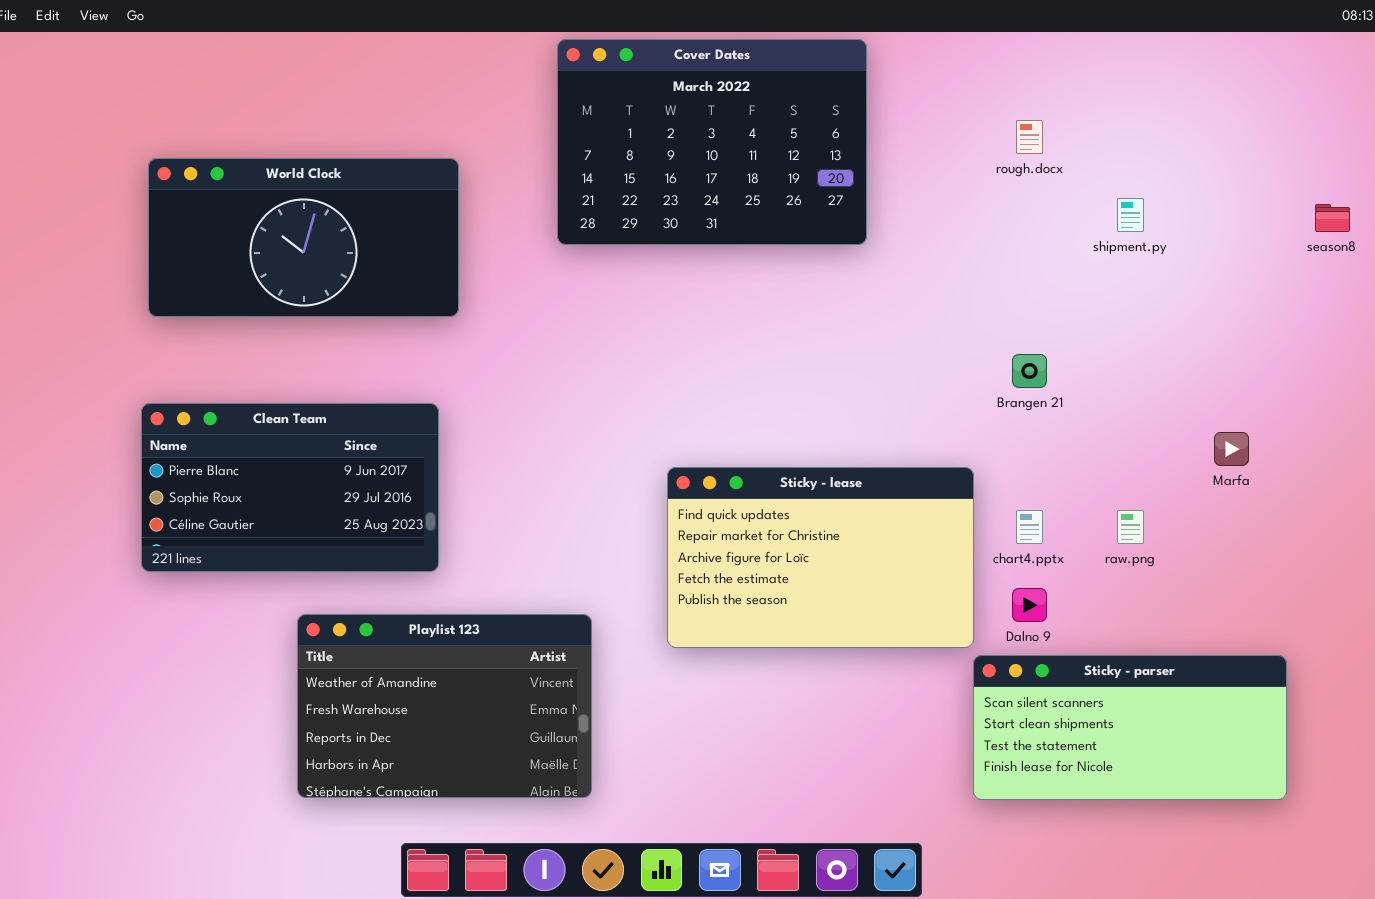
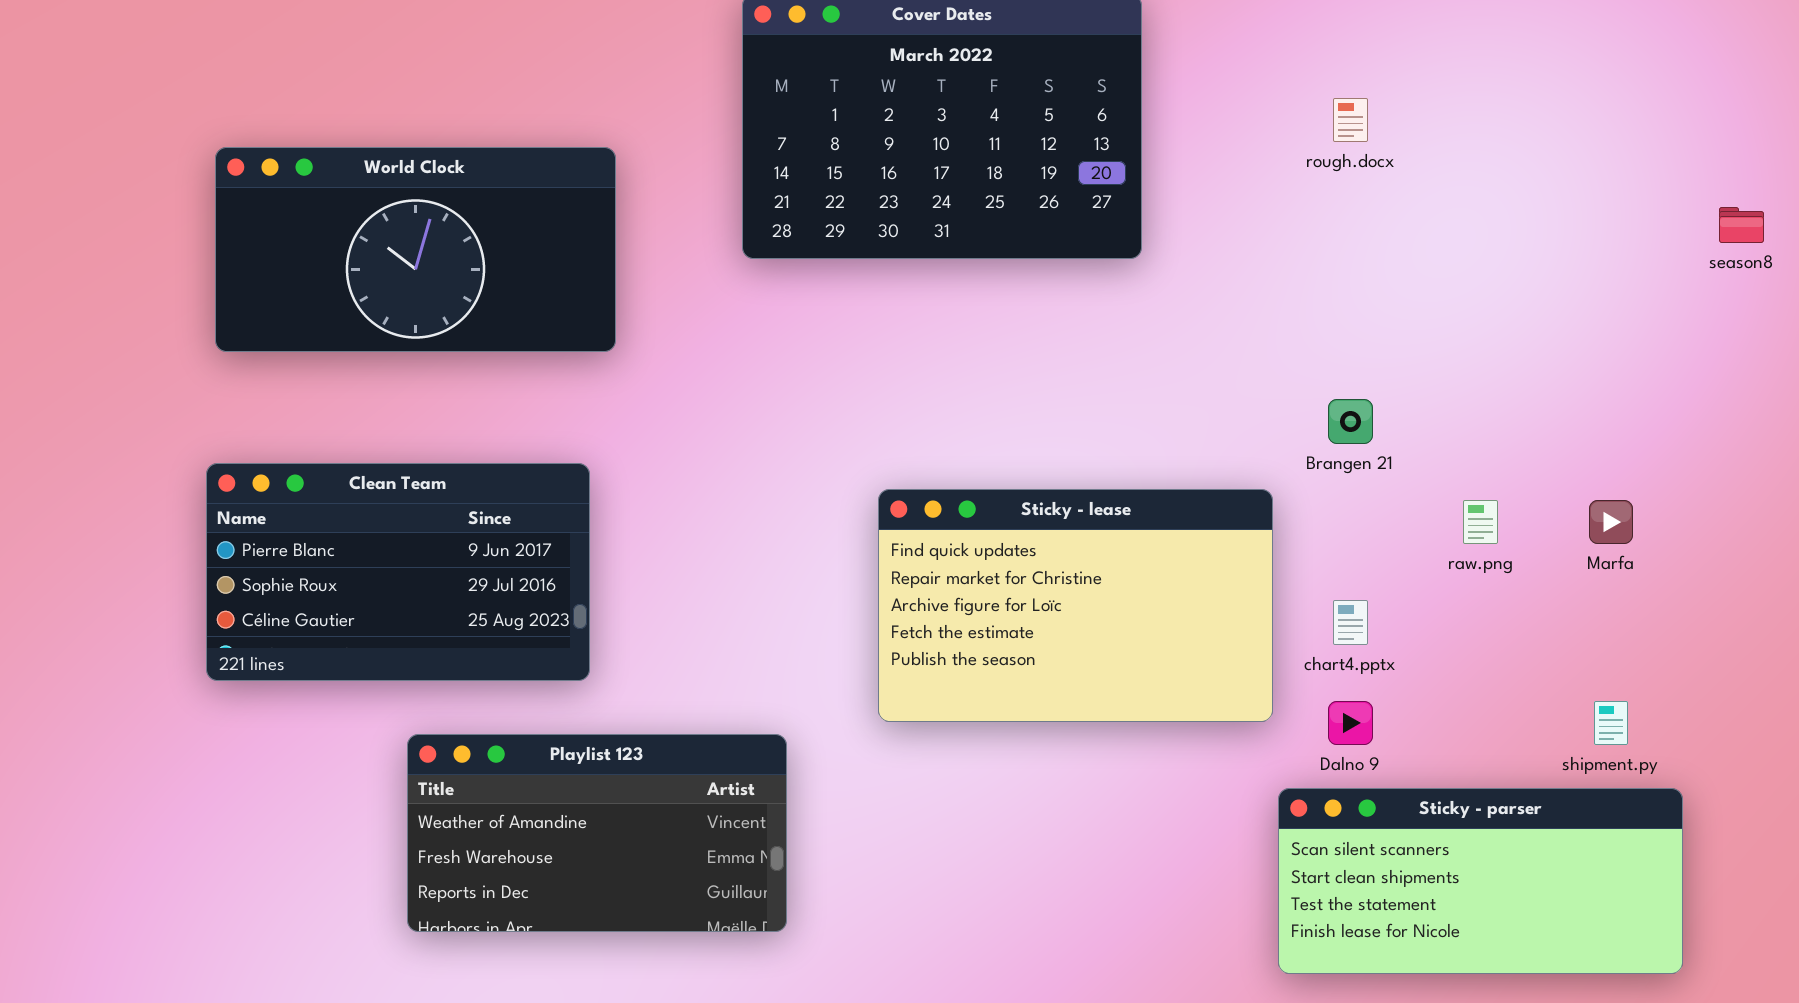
shipment.py: [1117,198,1144,232] -> [1594,701,1628,745], moved
Sticky - lease: [667,467,974,648] -> [878,489,1273,722], moved
raw.png: [1117,510,1144,544] -> [1463,500,1498,544], moved
Playlist 123: [297,614,592,798] -> [407,734,787,932], resized

